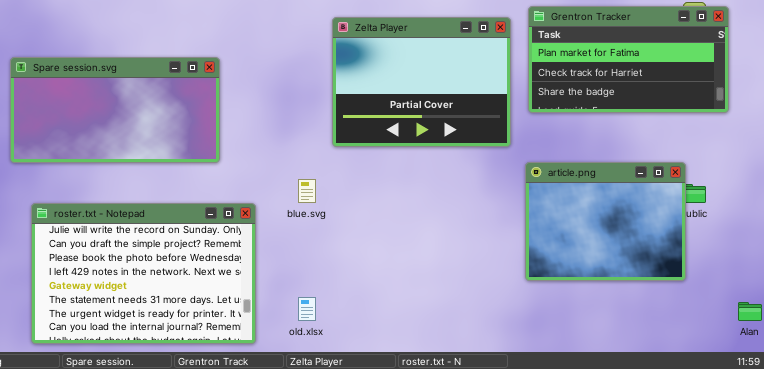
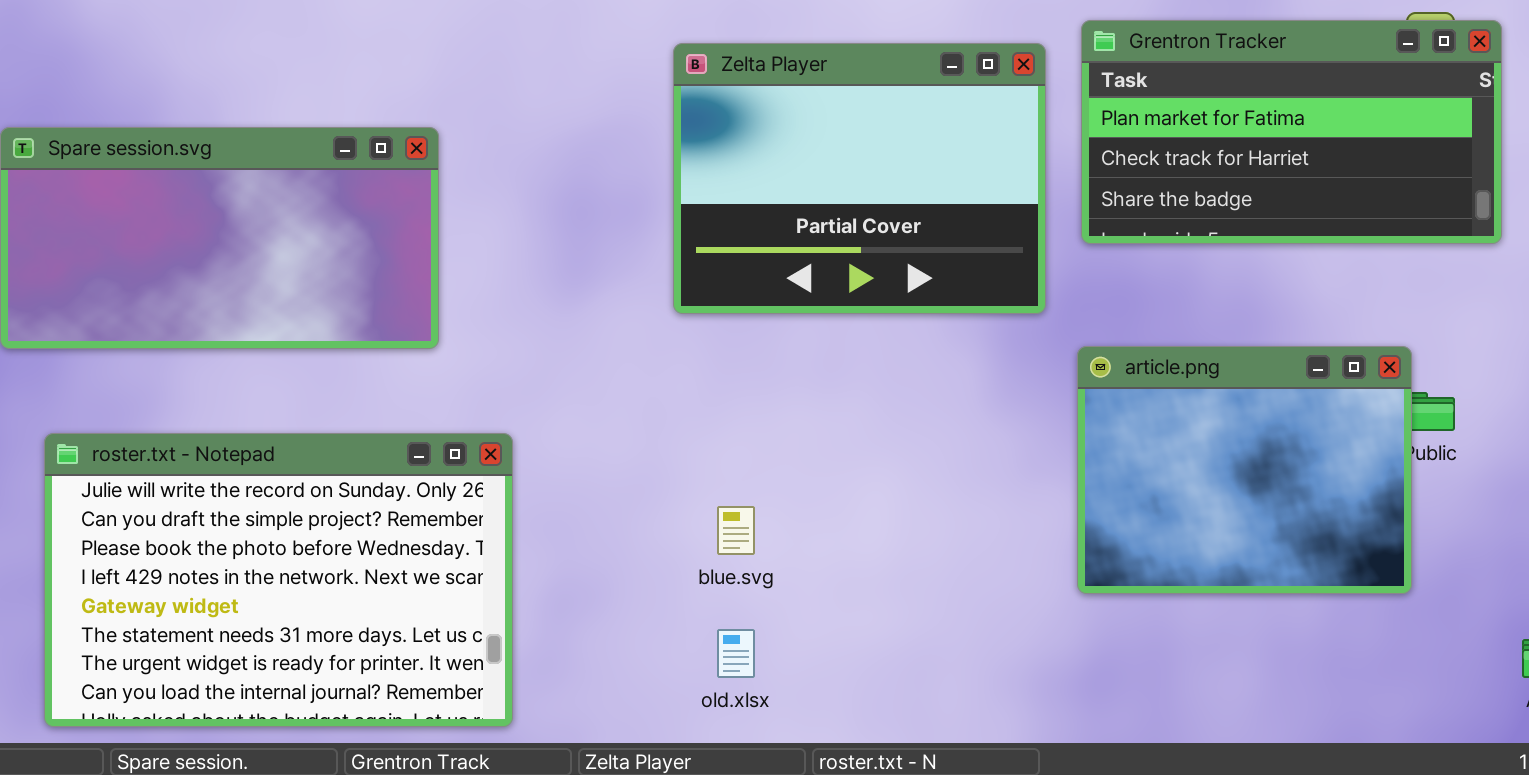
blue.svg: [298,179,316,203] -> [717,506,755,555], moved
old.xlsx: [298,297,316,321] -> [717,629,755,678], moved

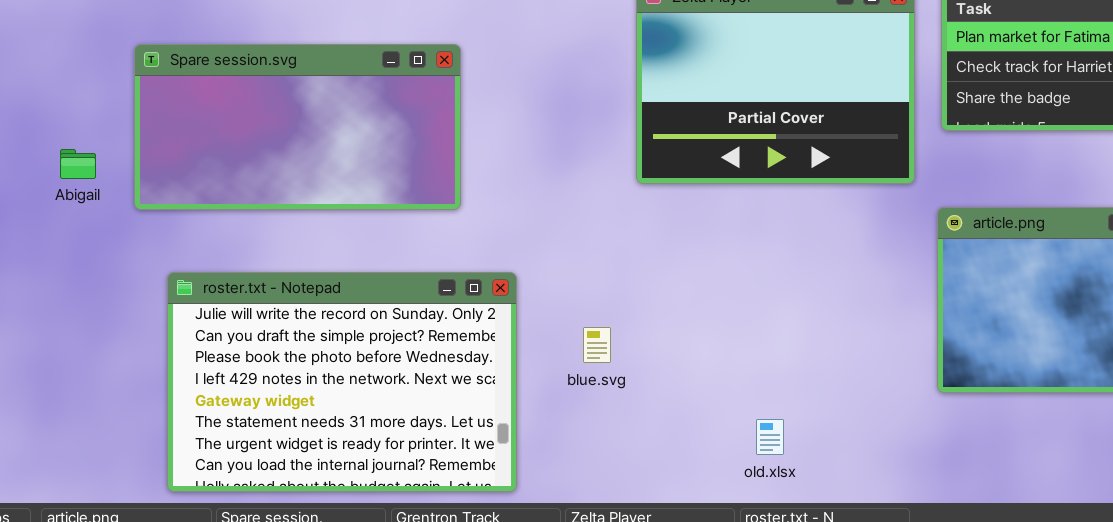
blue.svg: [717,506,755,555] -> [583,327,611,363], moved
old.xlsx: [717,629,755,678] -> [756,419,784,455], moved

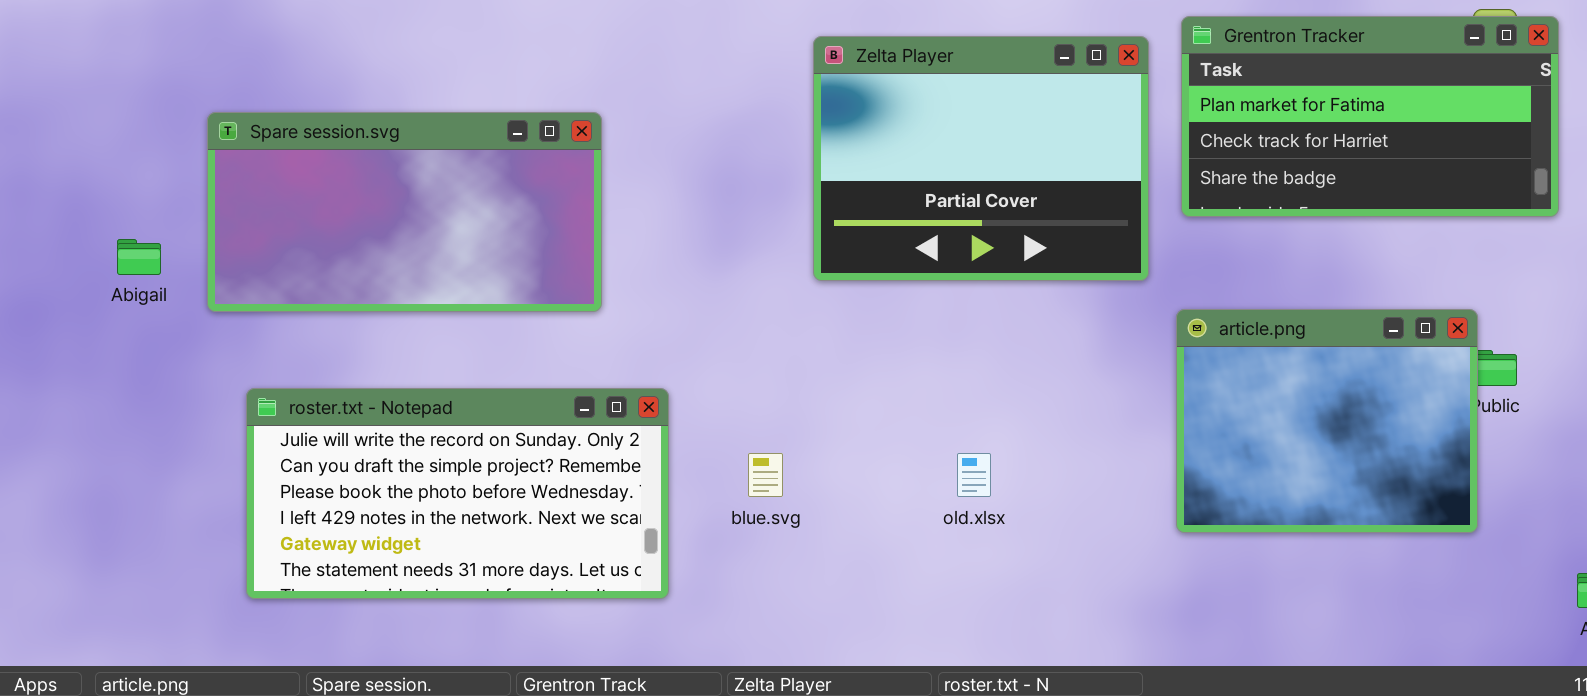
roster.txt - Notepad: [167,272,517,492] -> [246,388,669,599], resized
old.xlsx: [756,419,784,455] -> [957,453,991,497], moved

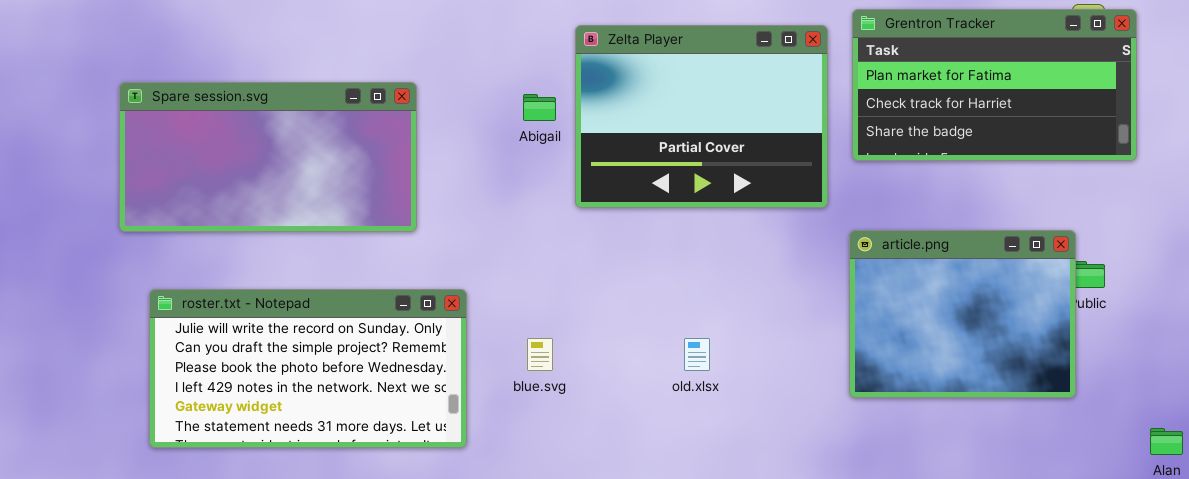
Abigail: [117,239,161,275] -> [523,94,556,121], moved

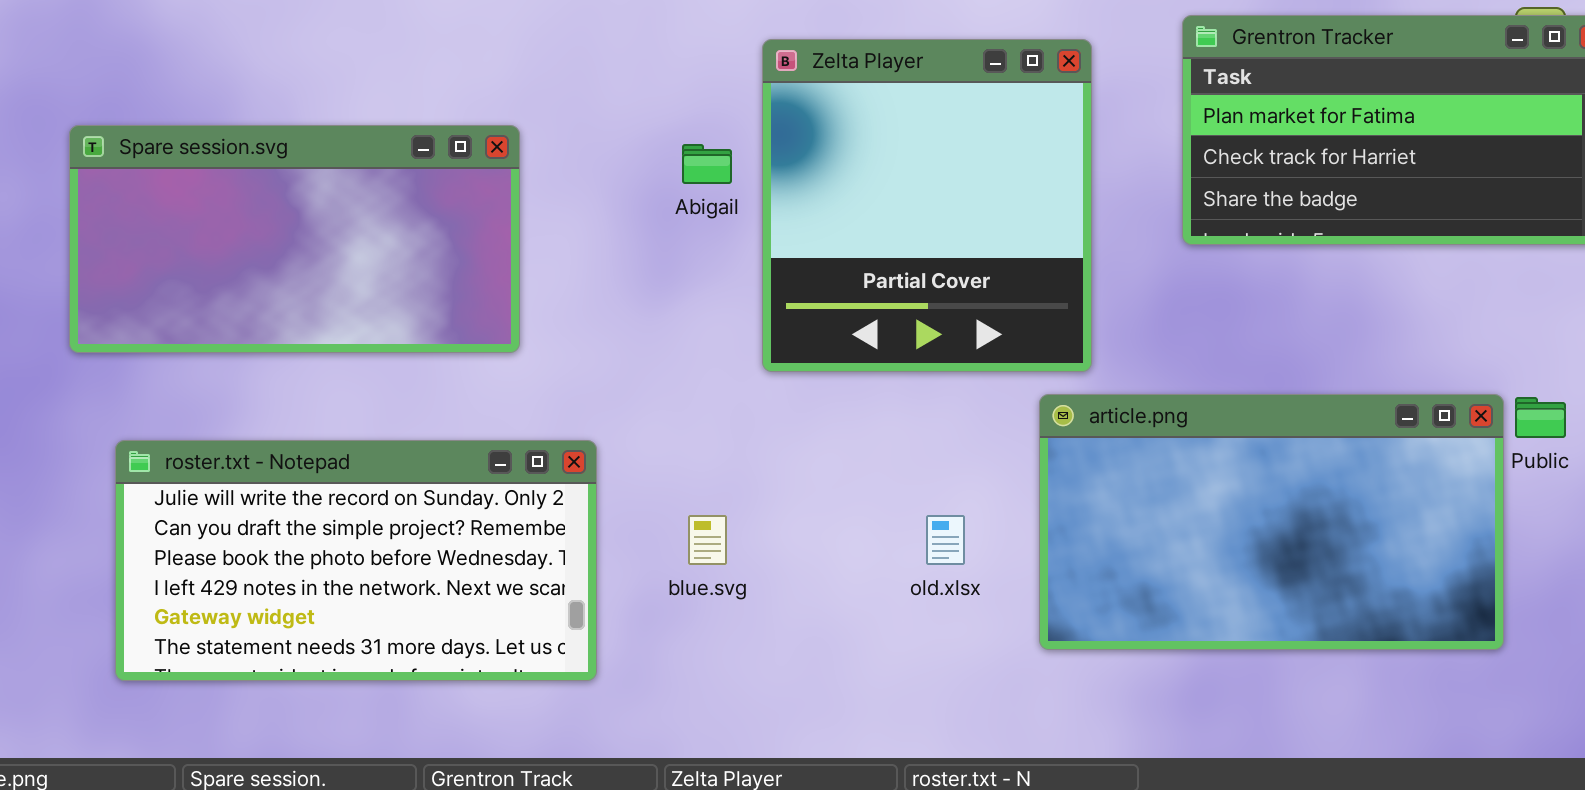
Zelta Player: [575,25,828,208] -> [762,39,1092,372], resized
article.png: [849,230,1076,398] -> [1039,394,1504,650], moved, resized

